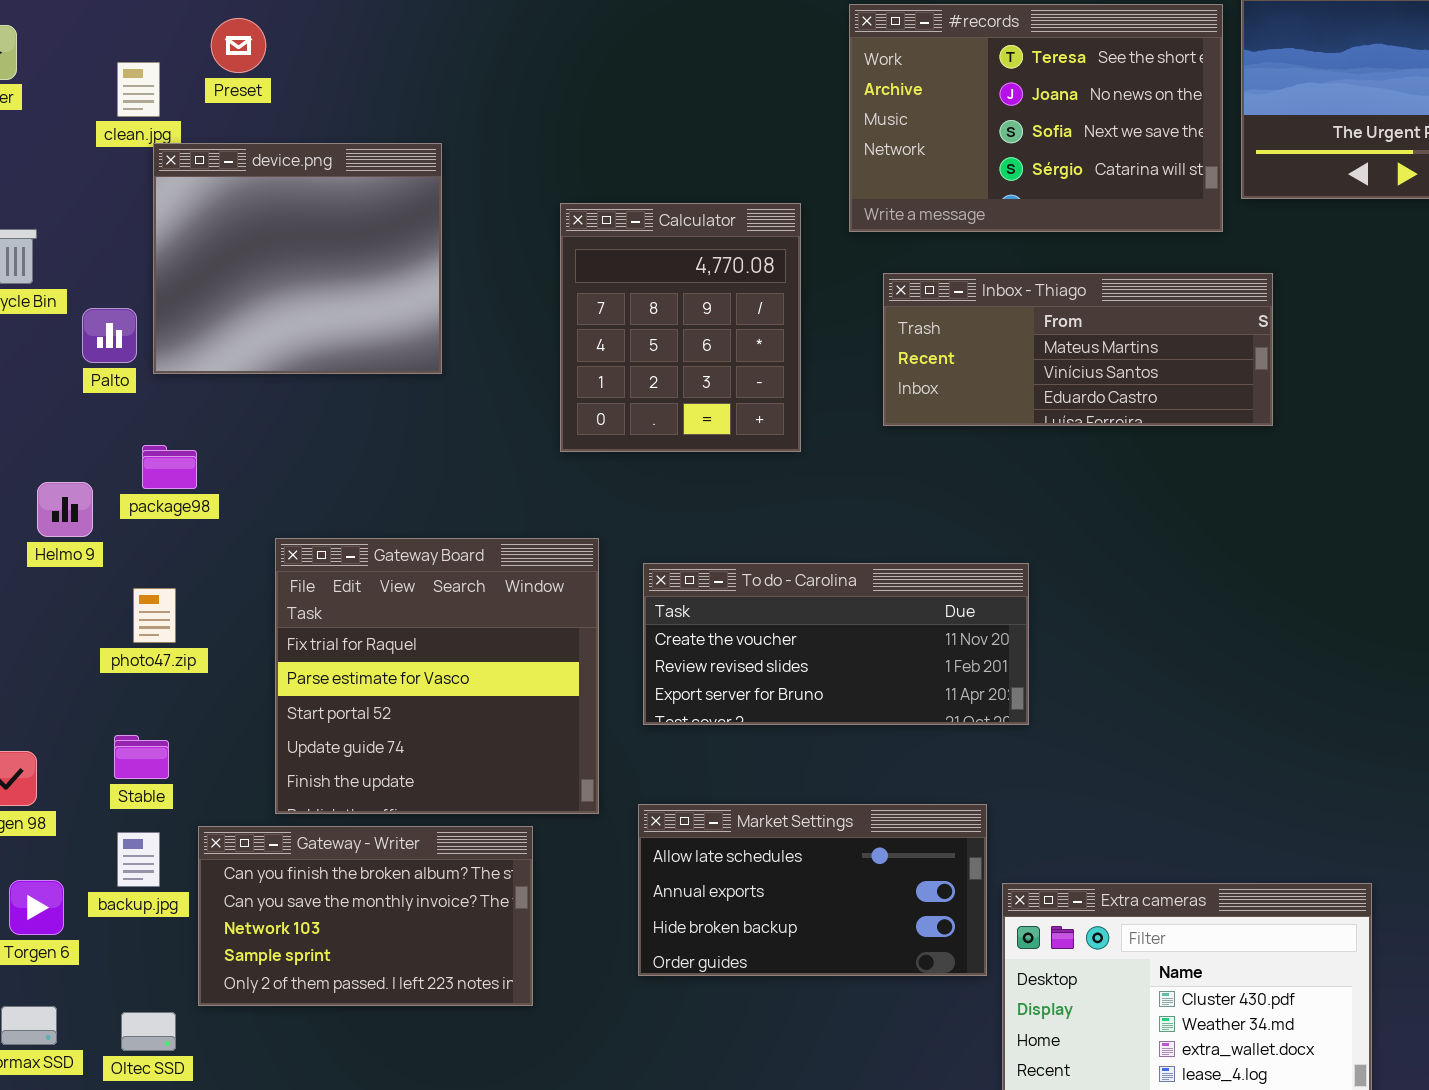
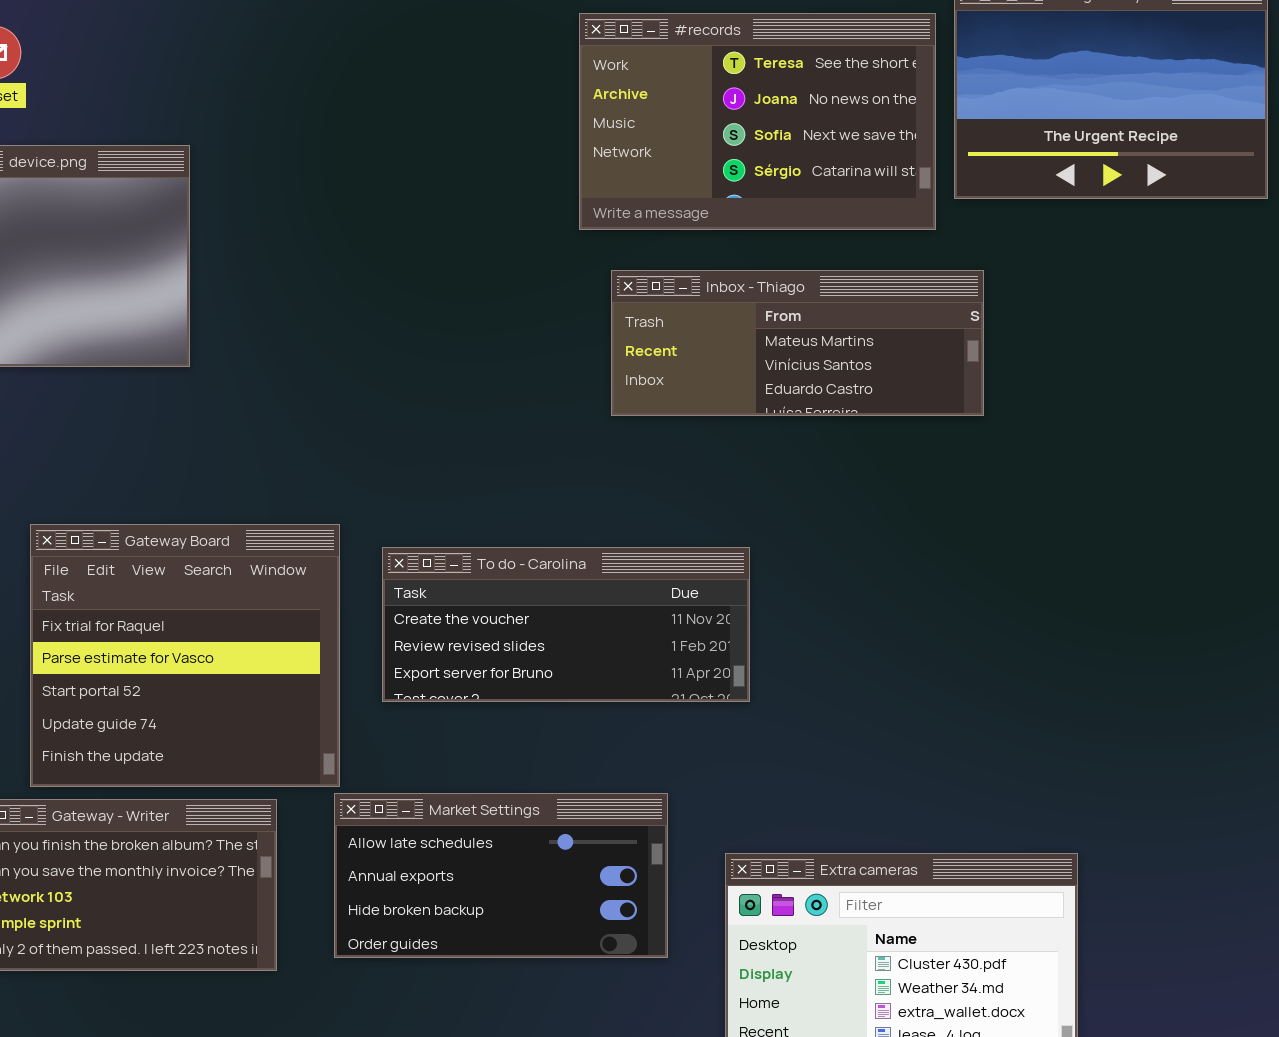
Calculator: [560,203,801,452] -> none, closed
Market Settings: [638,804,987,976] -> [334,793,668,958], moved

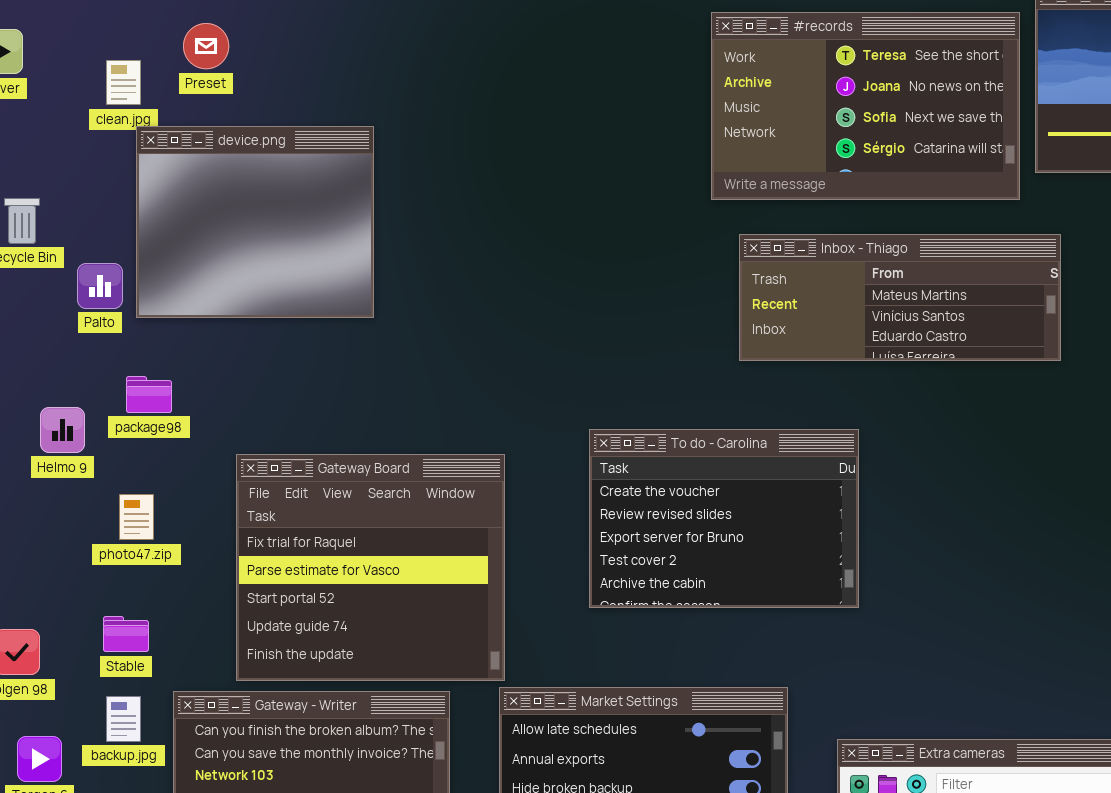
To do - Carolina: [382,547,750,702] -> [589,429,859,608], resized

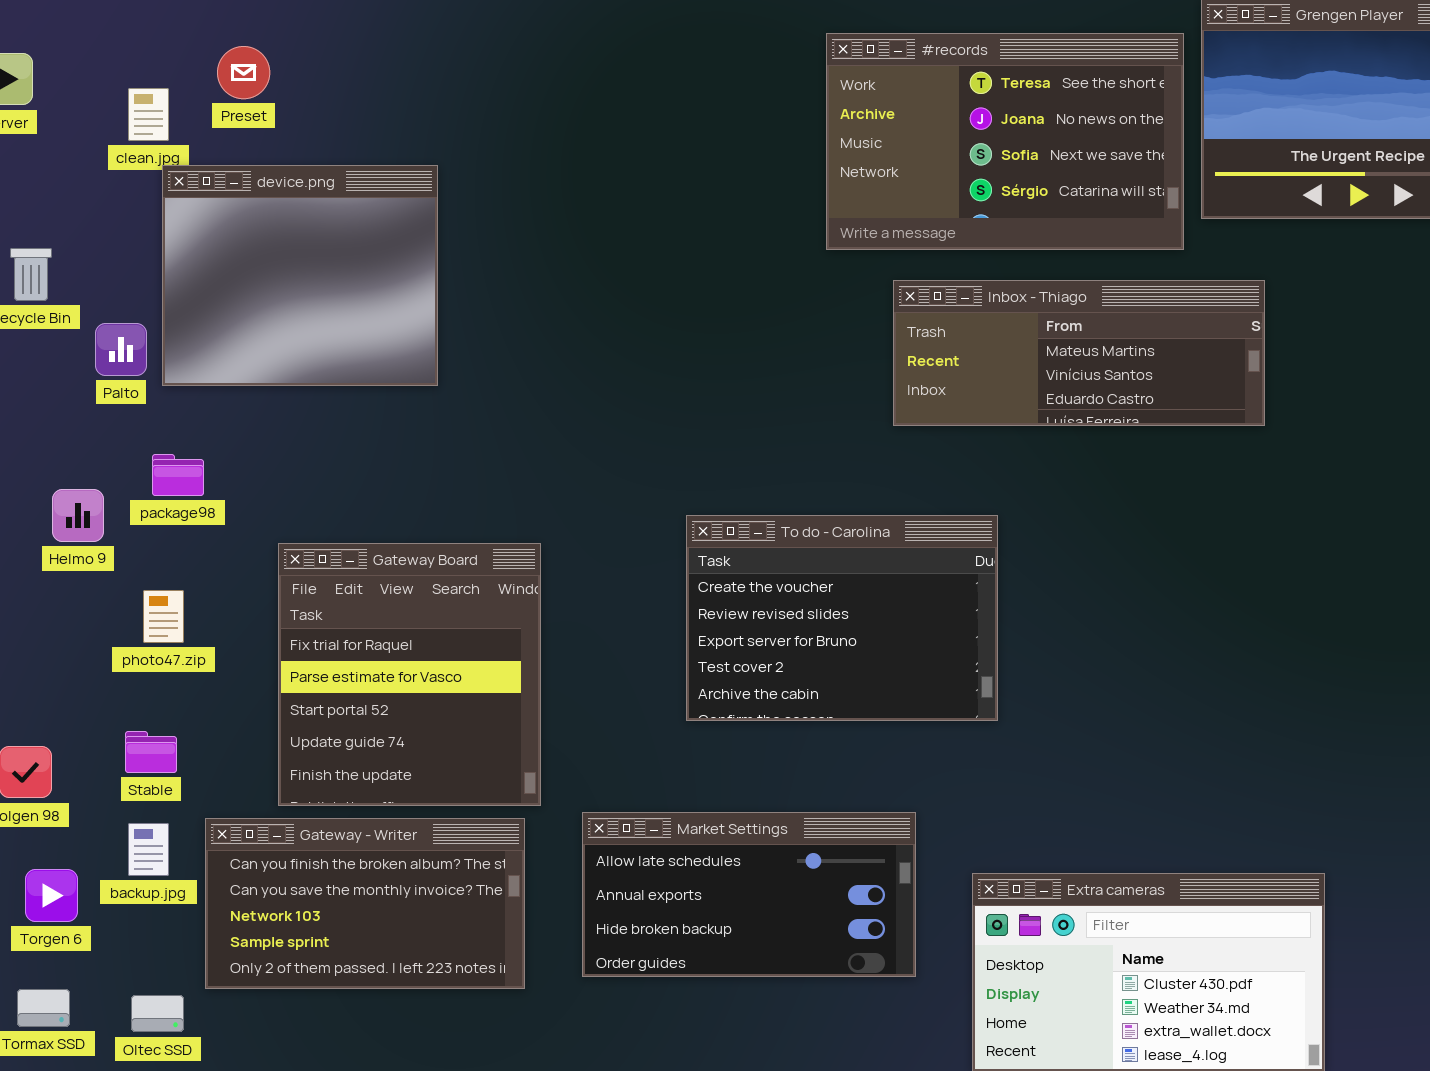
Inbox - Thiago: [739,234,1061,361] -> [893,280,1265,426], moved
Gateway Board: [236,454,505,681] -> [278,543,541,806], resized

